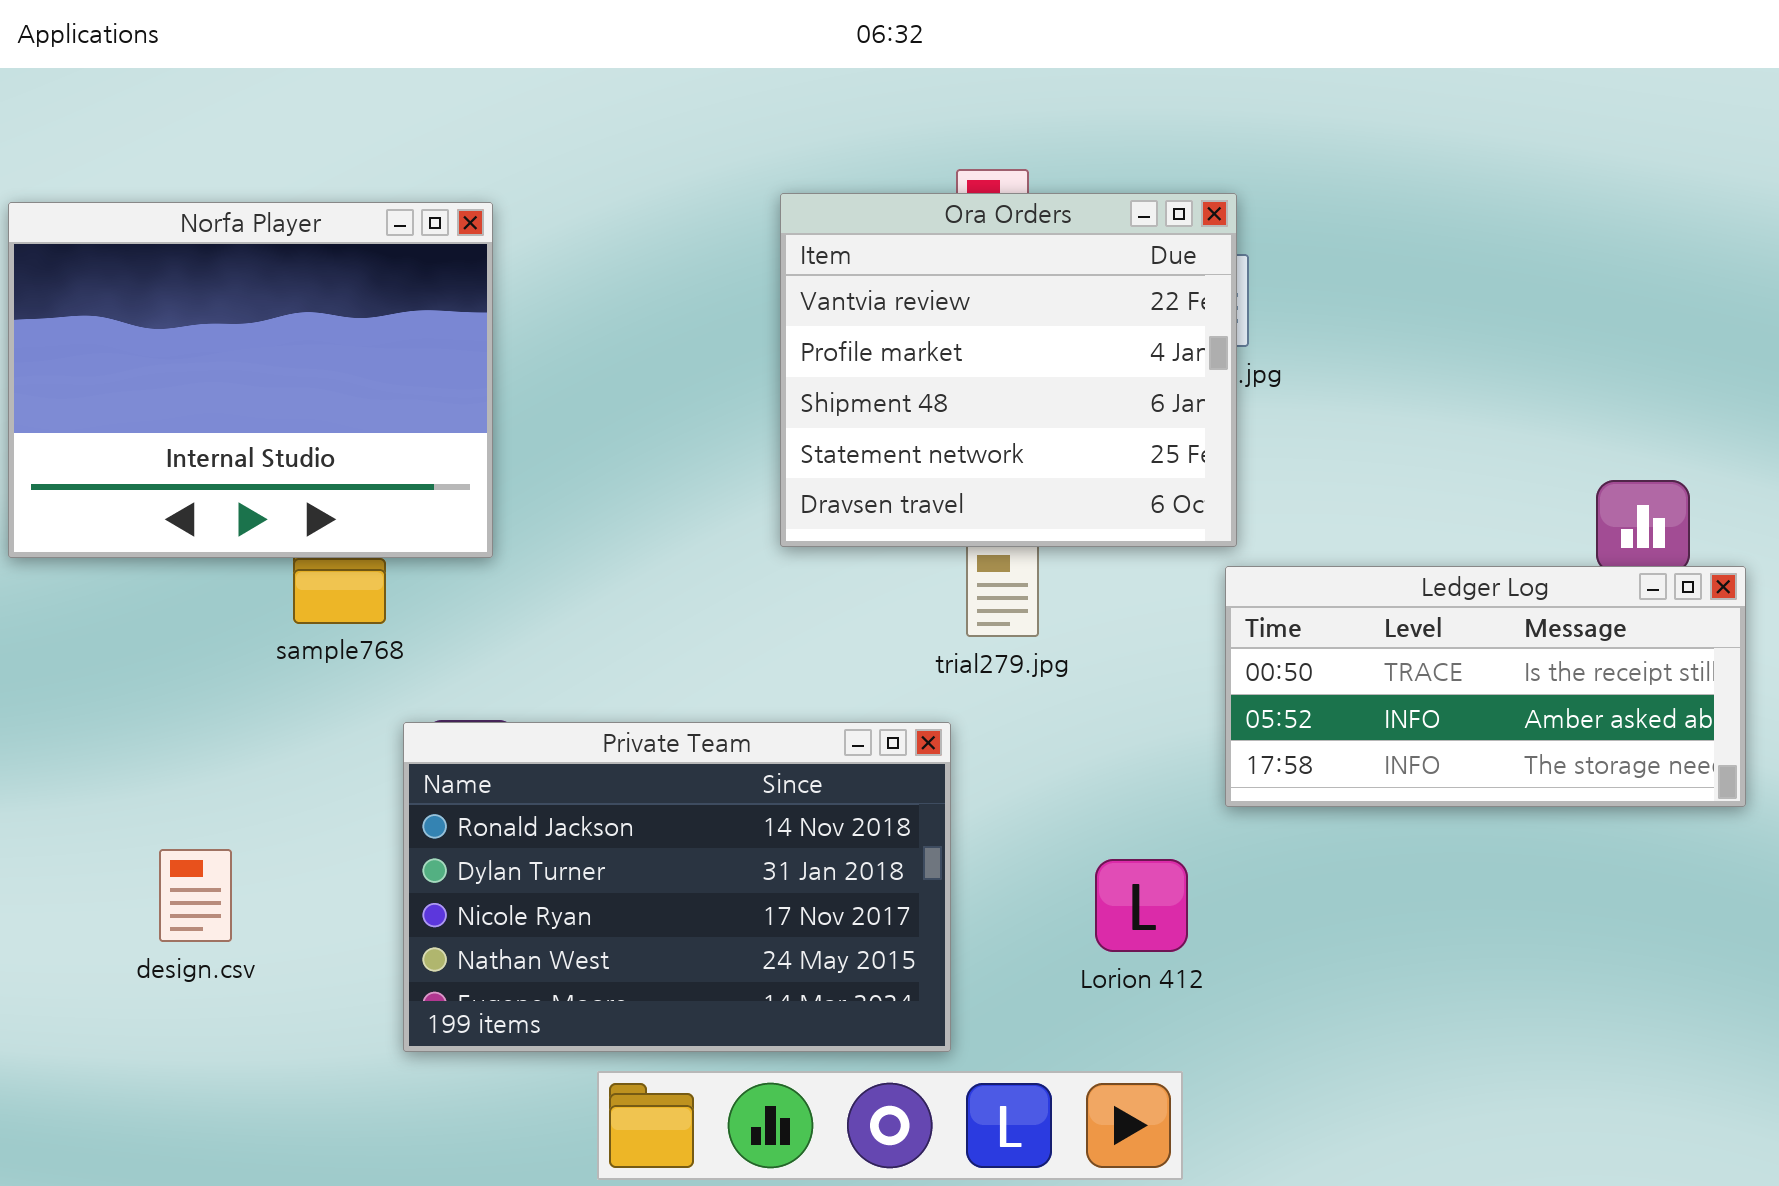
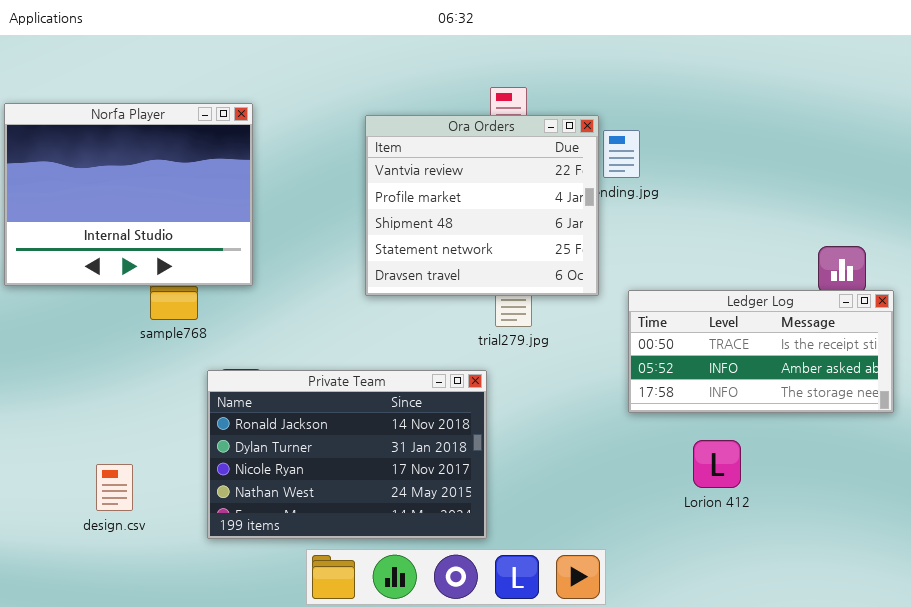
Ora Orders: [780,193,1237,547] -> [365,115,599,296], moved
design.csv: [159,849,232,942] -> [96,464,133,511], moved
Lorion 412: [1095,859,1188,952] -> [693,440,741,488], moved

